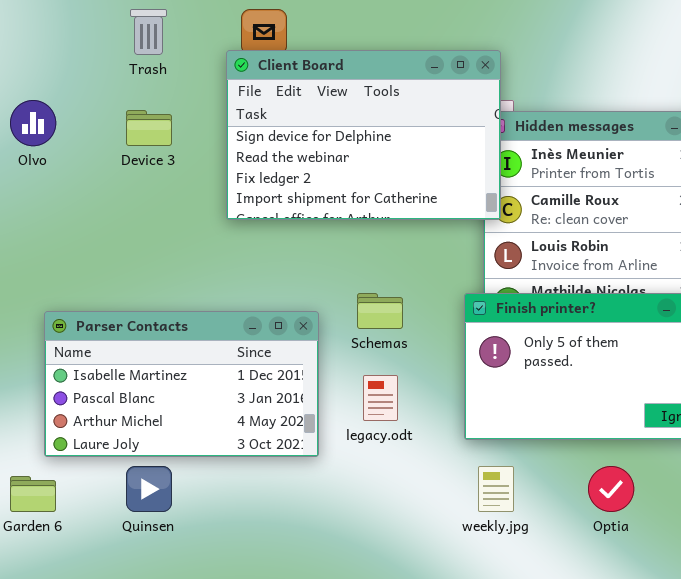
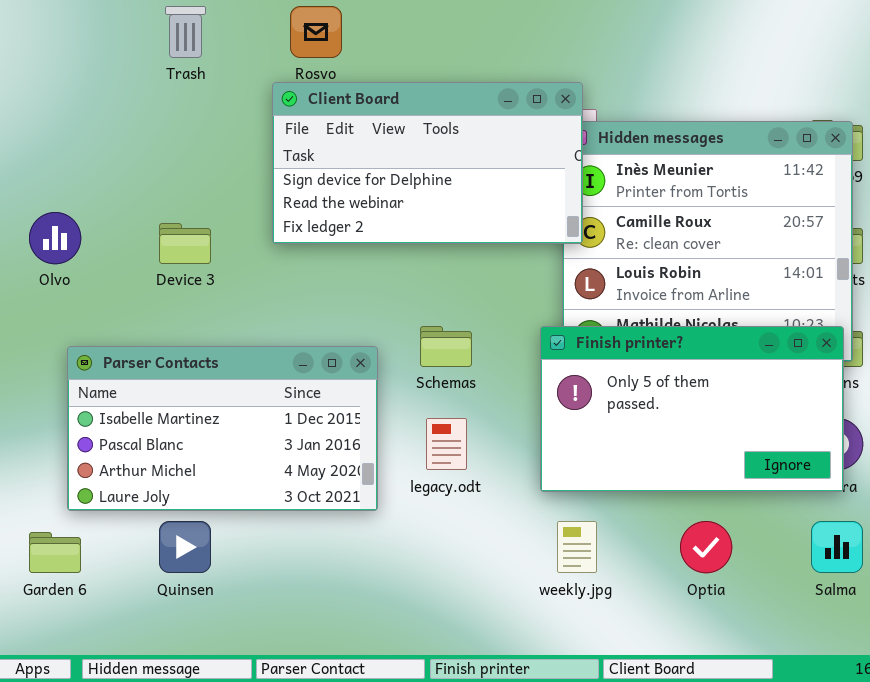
Client Board: [226,50,501,220] -> [272,82,583,244], resized
Olvo: [10,100,56,146] -> [29,212,81,264], moved
Device 3: [126,110,172,146] -> [159,223,211,264], moved

